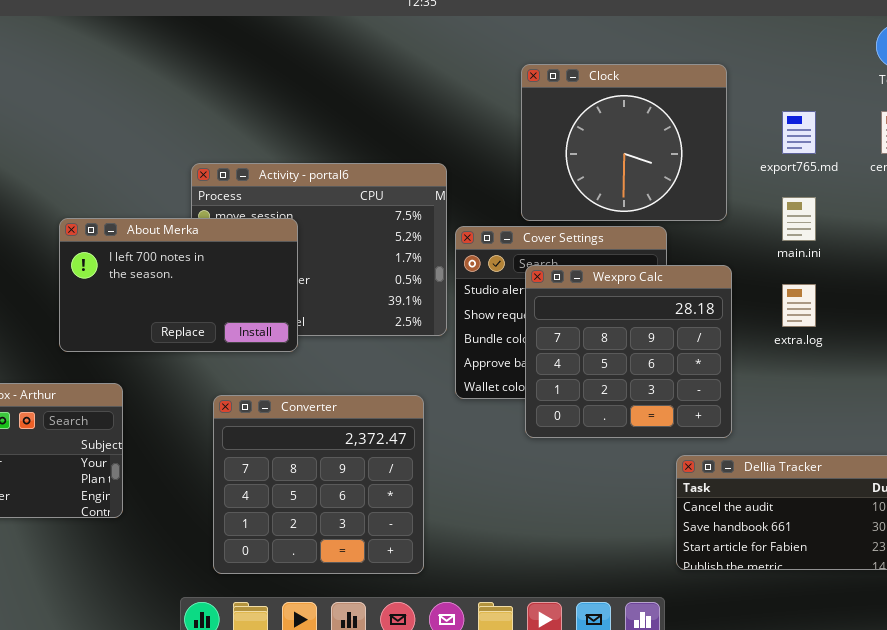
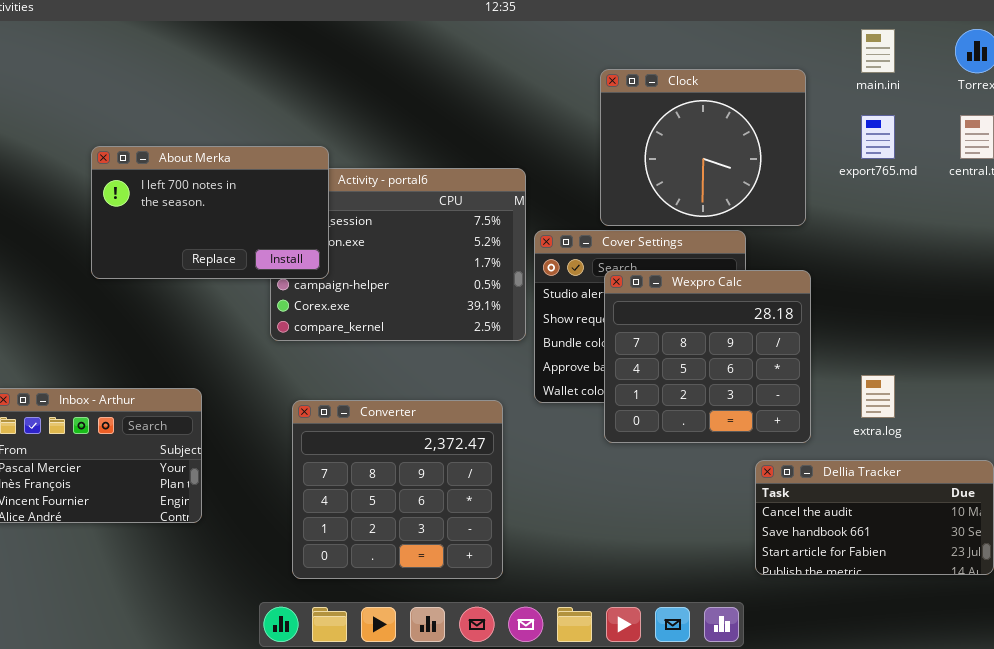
main.ini: [782,197,816,241] -> [861,29,895,73], moved
About Merka: [59,218,298,352] -> [91,146,329,279], moved
extra.log: [782,284,816,327] -> [861,375,895,418], moved

